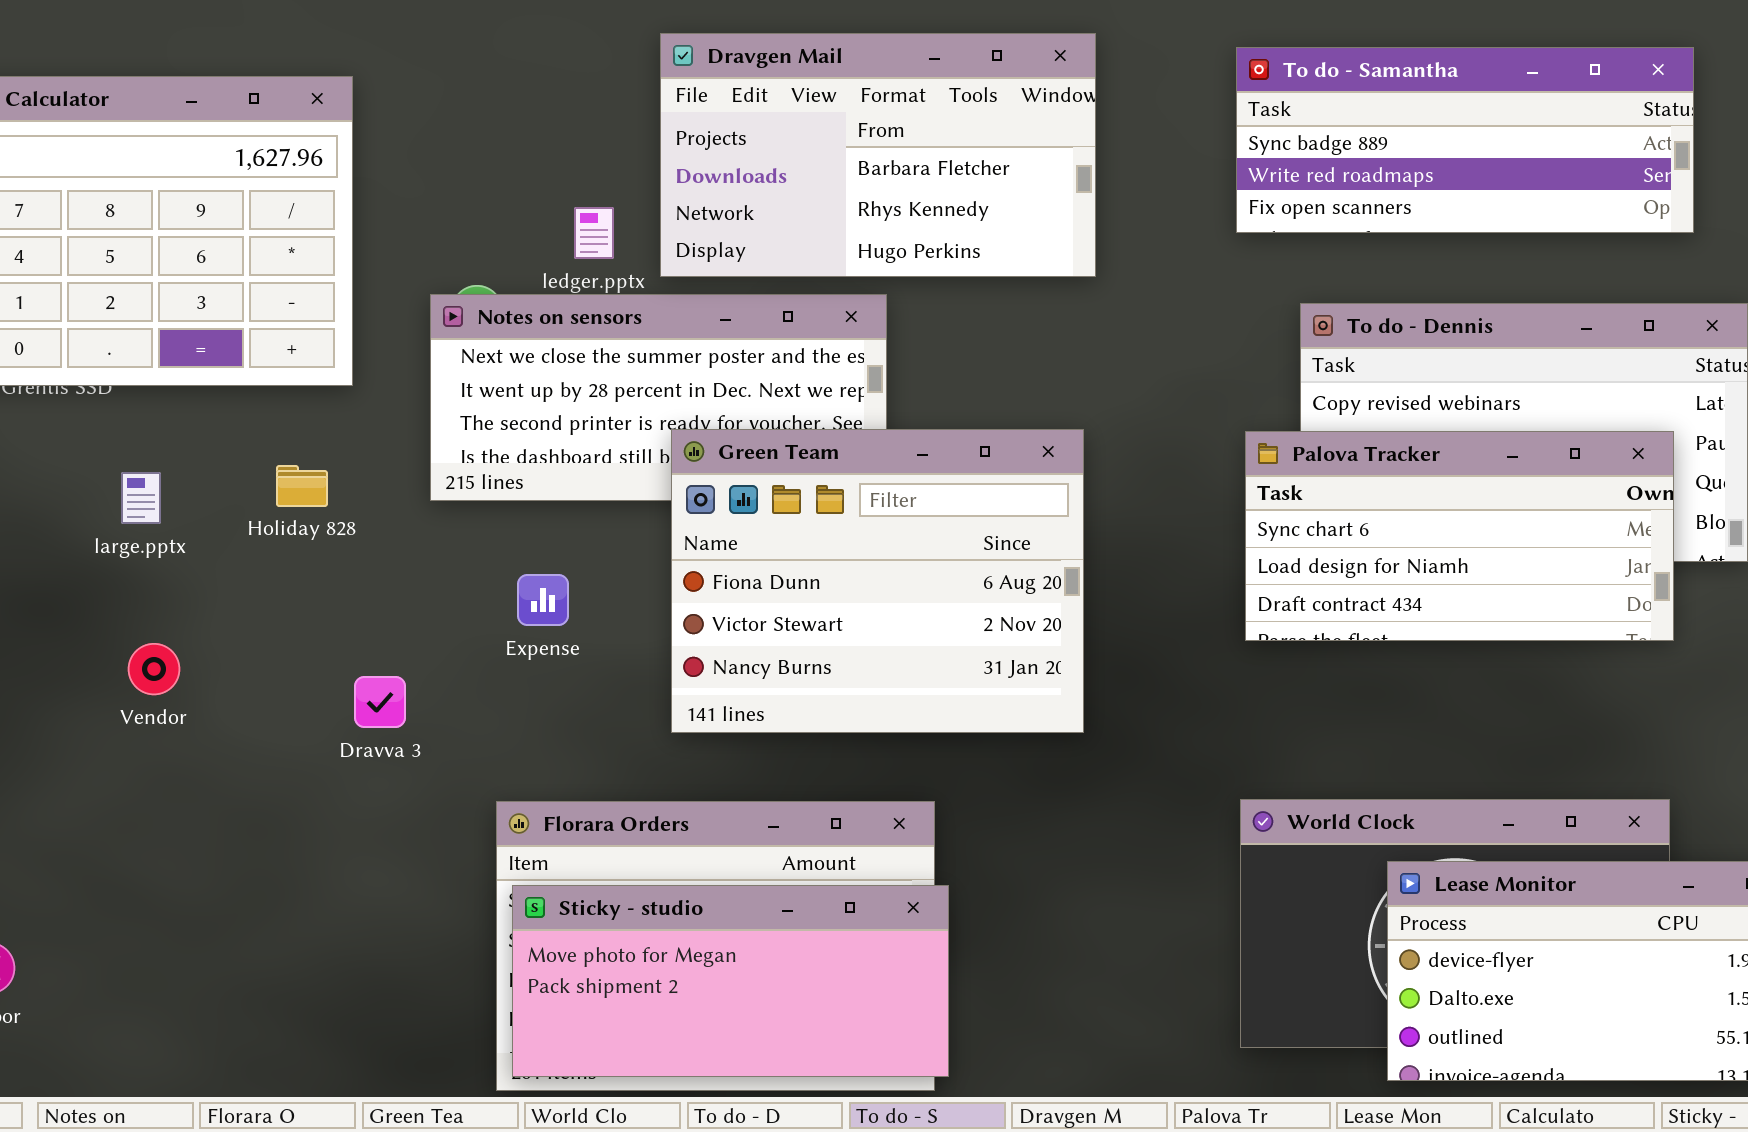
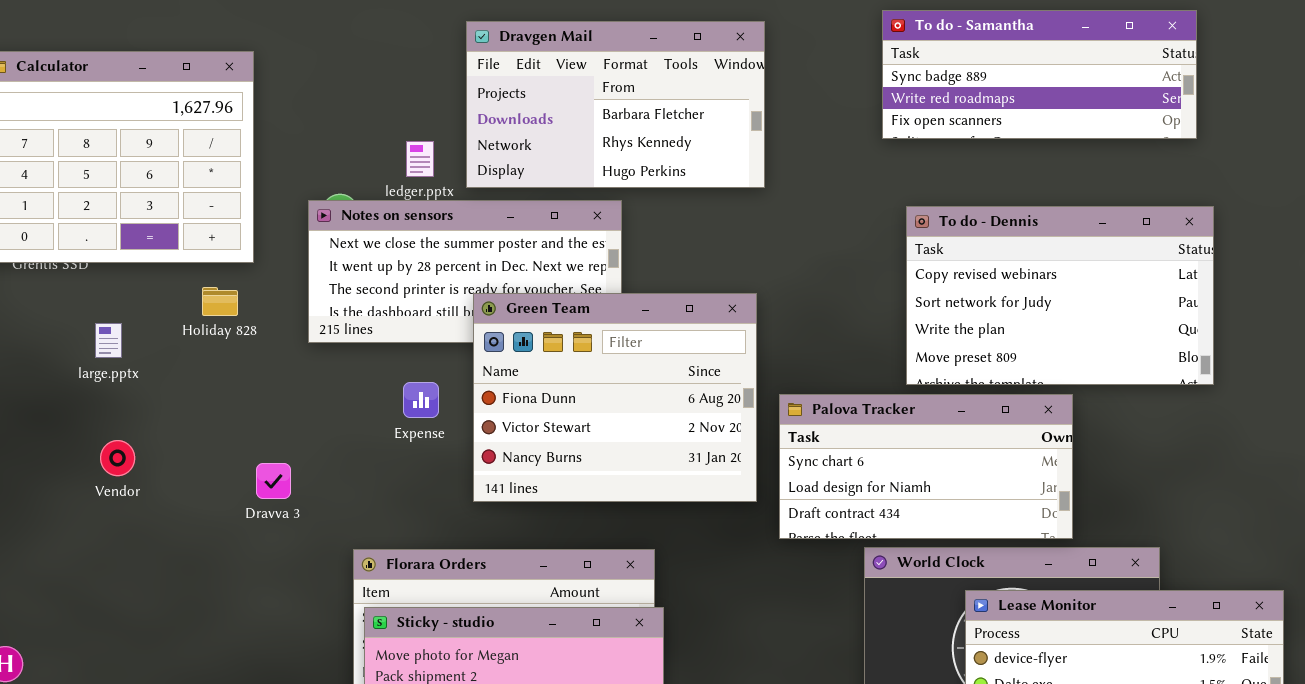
To do - Samantha: [1236,47,1694,233] -> [882,10,1197,139], moved
Palova Tracker: [1245,431,1674,641] -> [779,394,1073,539], moved
Holiday 828: [276,465,328,507] -> [202,287,238,316], moved
Expense: [517,574,569,626] -> [403,382,439,418], moved

